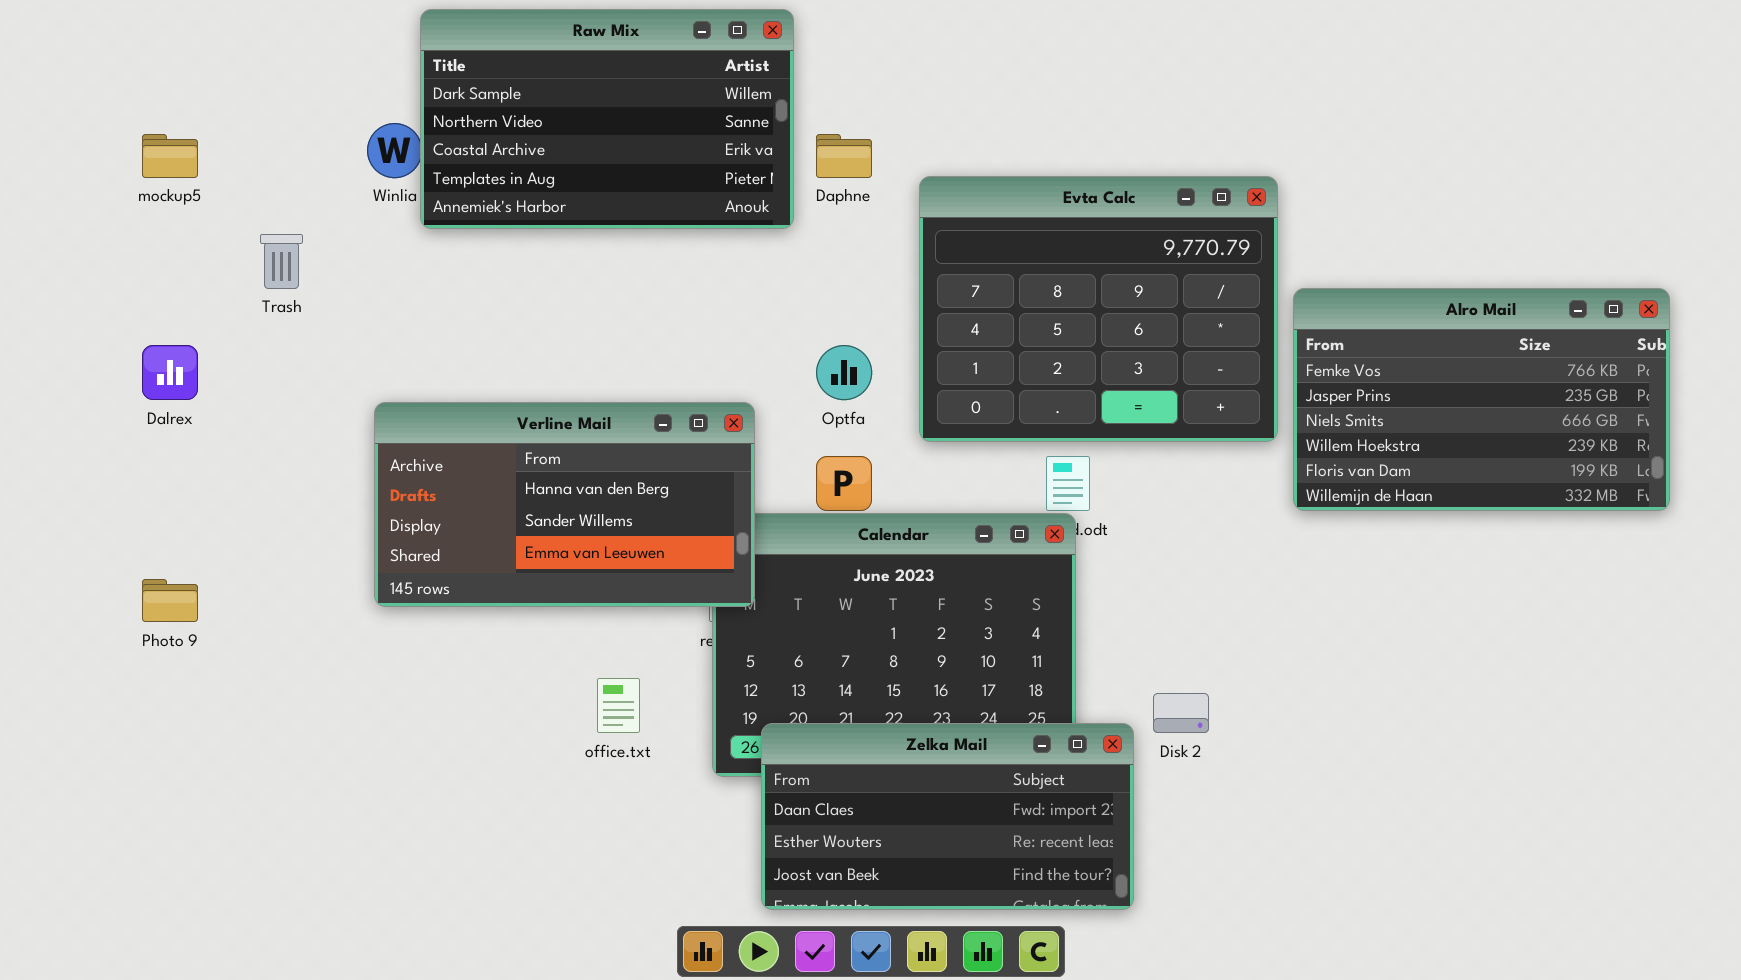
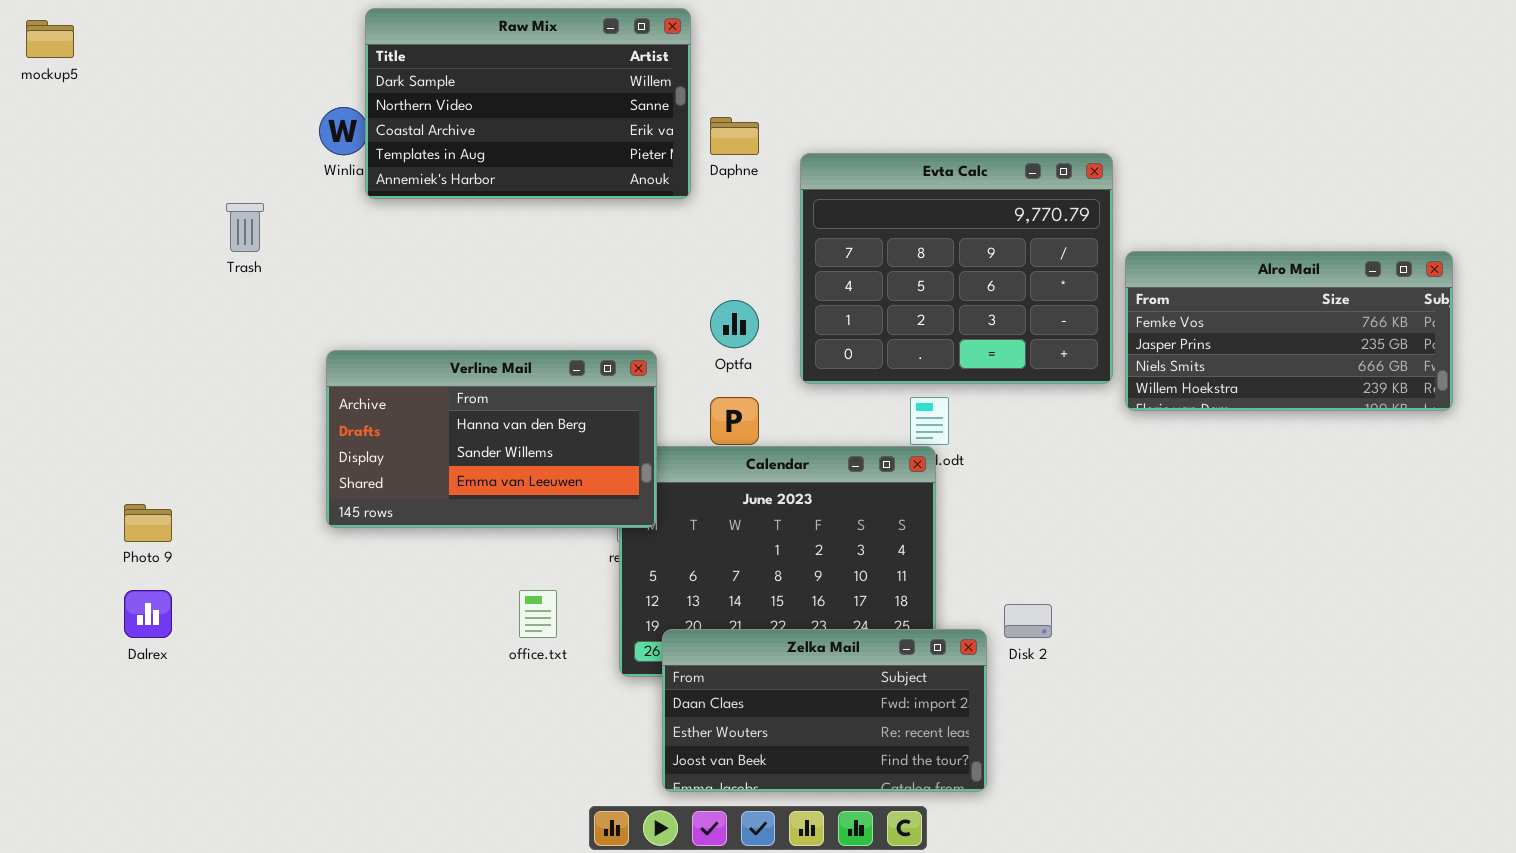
mockup5: [142,134,198,178] -> [26,20,74,58], moved
Alro Mail: [1293,288,1670,511] -> [1125,251,1453,411], resized
Dalrex: [142,345,198,400] -> [124,590,172,638], moved

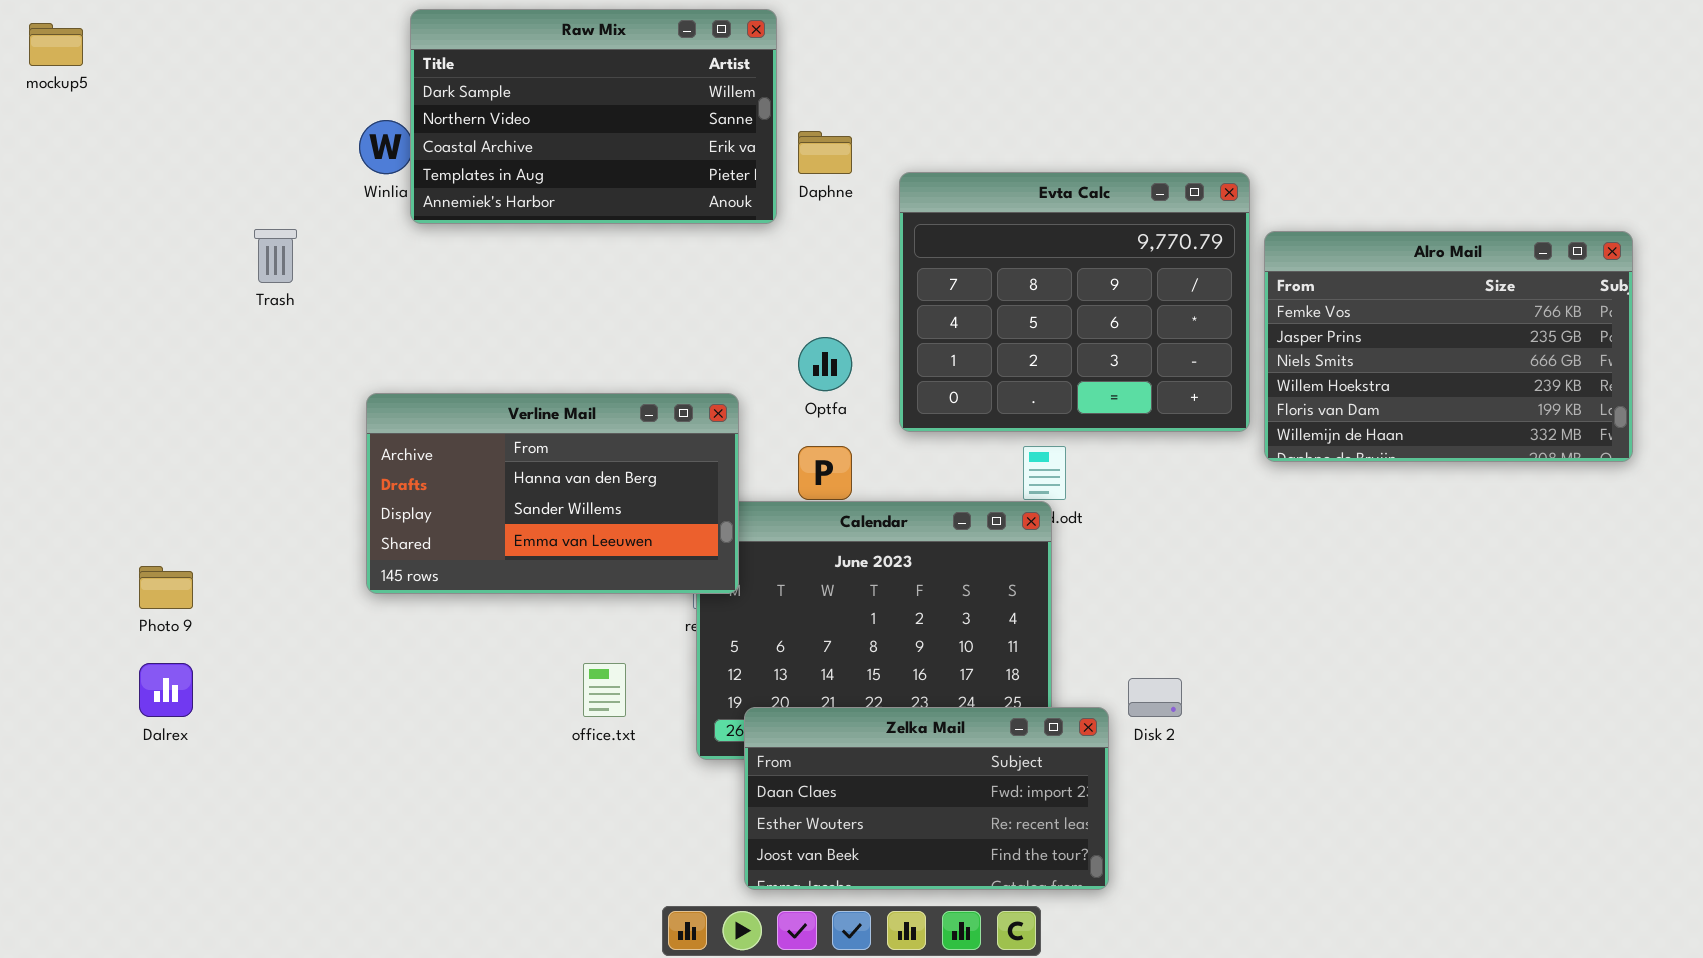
Alro Mail: [1125,251,1453,411] -> [1264,231,1633,462], resized

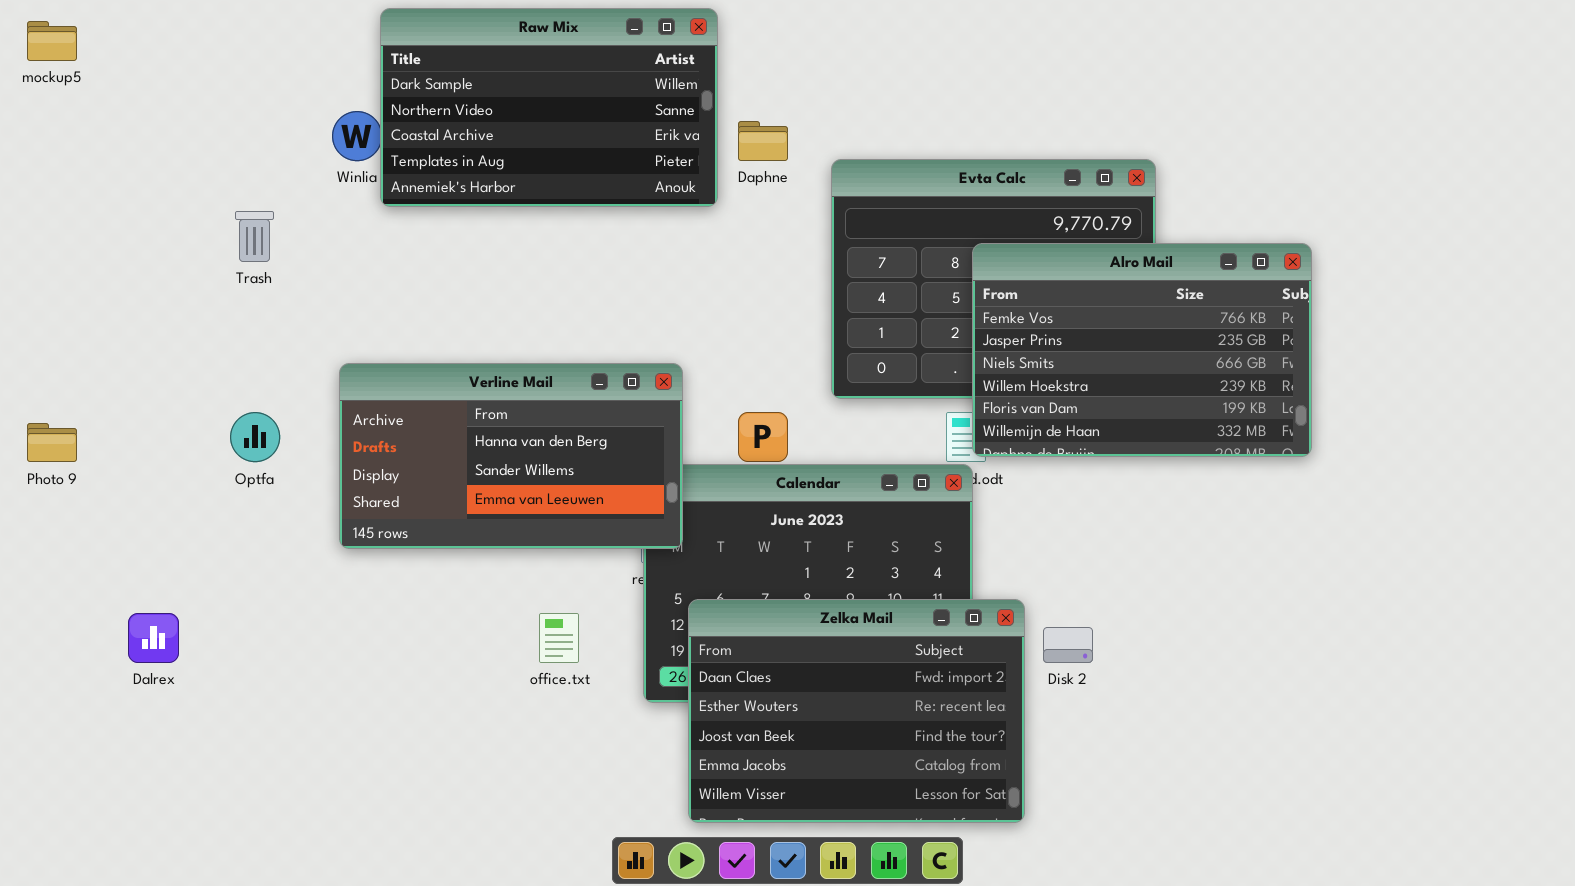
Alro Mail: [1264,231,1633,462] -> [972,243,1312,457], moved
Optfa: [798,337,852,391] -> [230,412,280,462], moved
Photo 9: [139,566,193,609] -> [27,423,77,462], moved
Zelka Mail: [744,707,1109,890] -> [688,599,1025,823], resized

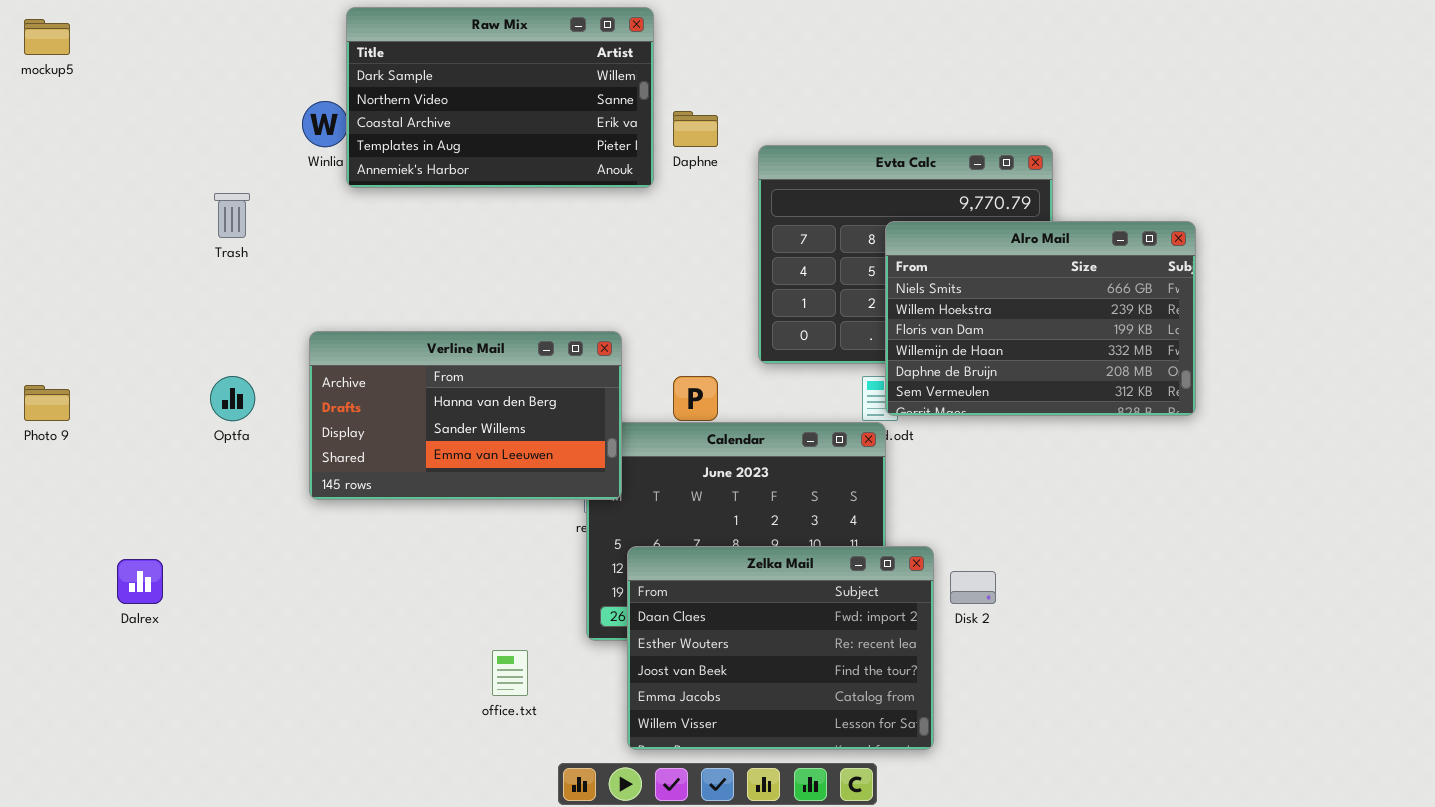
Alro Mail: [972,243,1312,457] -> [885,221,1196,416], scrolled down 2 rows
office.txt: [539,613,579,663] -> [492,650,528,696], moved

